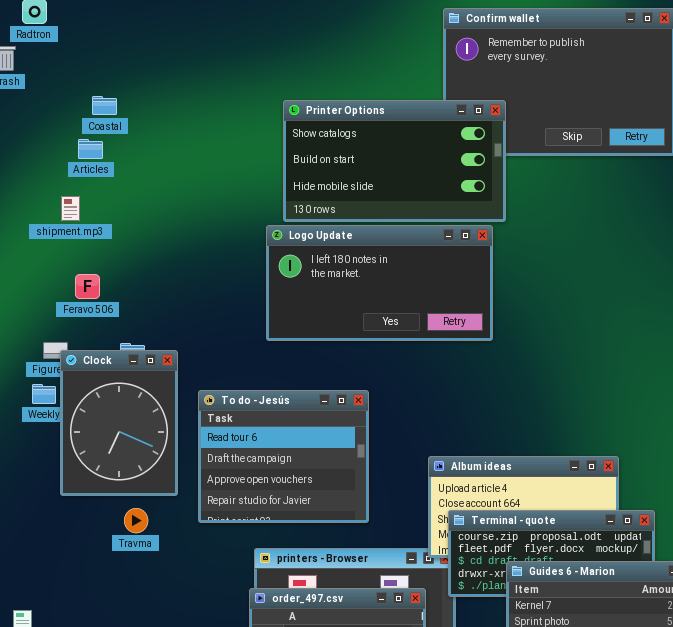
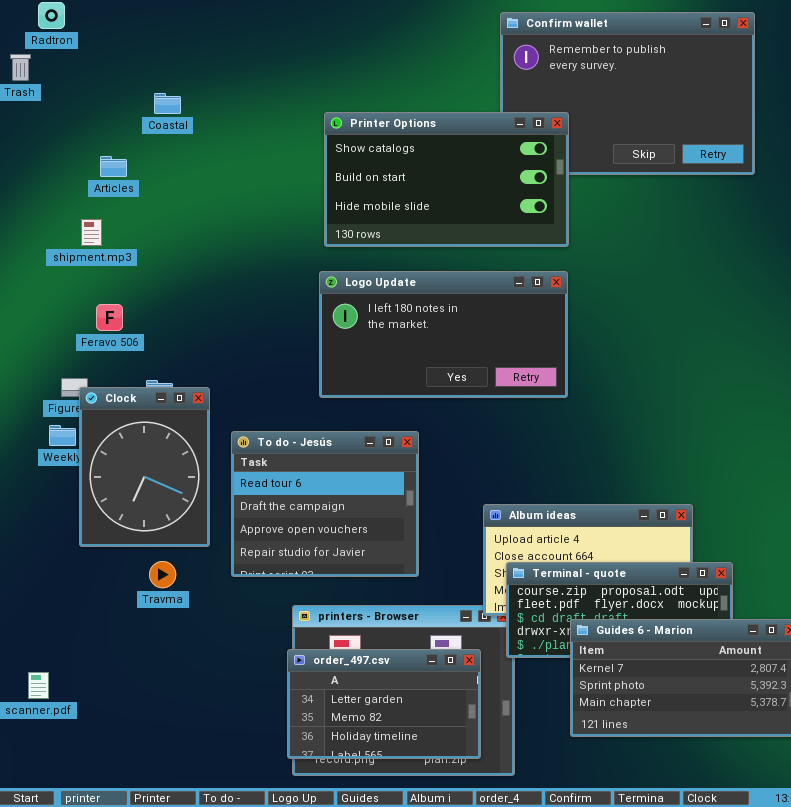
Coastal: [92,96,117,115] -> [154,93,181,114], moved
Logo Update: [266,225,493,341] -> [319,271,568,398], moved

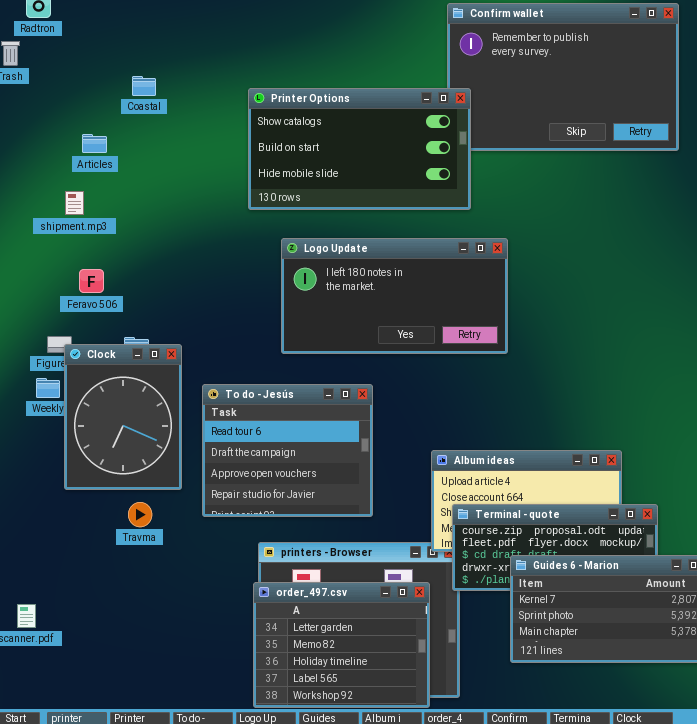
Printer Options: [324,112,569,247] -> [248,88,471,210], moved
order_497.csv: [287,649,481,759] -> [253,582,430,708], resized

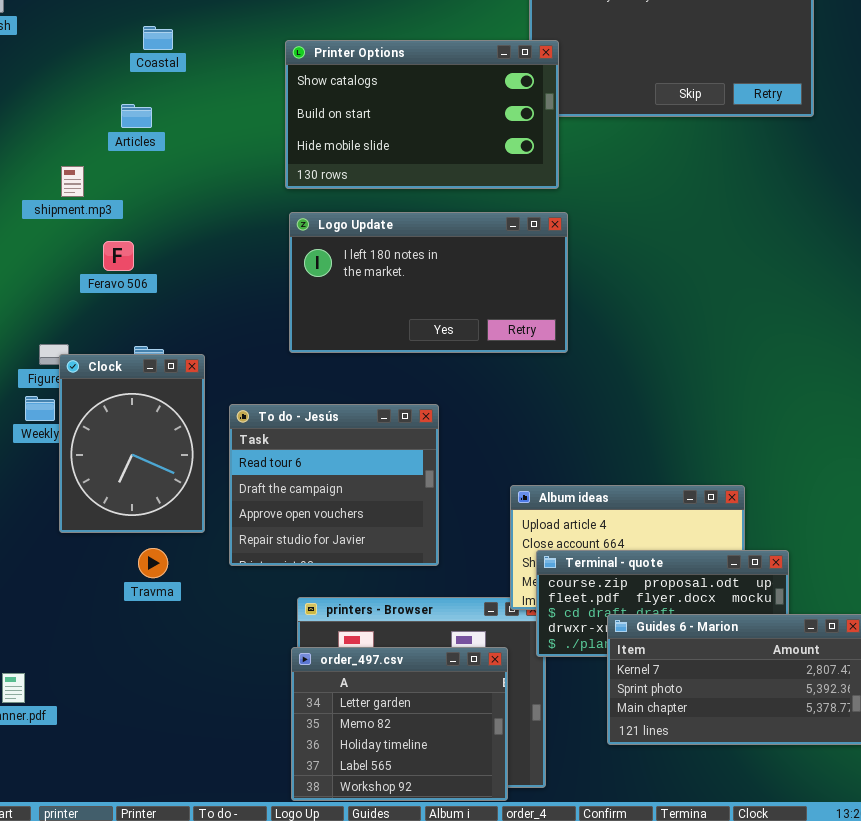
Articles: [82,134,107,153] -> [121,104,152,128], moved
Logo Update: [281,238,508,354] -> [289,212,568,353], moved
Feravo 506: [79,269,104,293] -> [103,241,134,271], moved

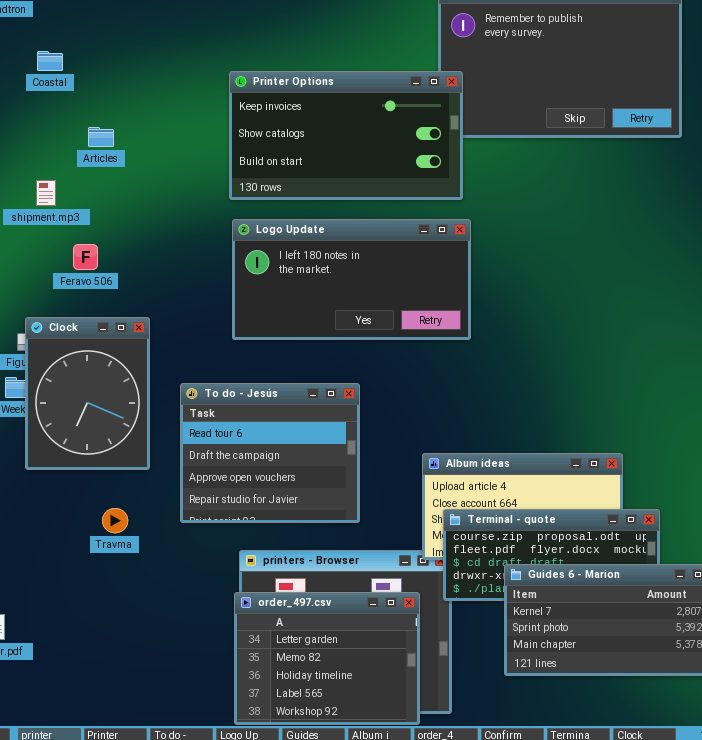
Coastal: [143,26,173,50] -> [37,51,63,71], moved
Printer Options: [285,40,559,189] -> [229,71,463,200], scrolled up 1 row
Clock: [59,354,205,533] -> [25,317,150,470], moved

